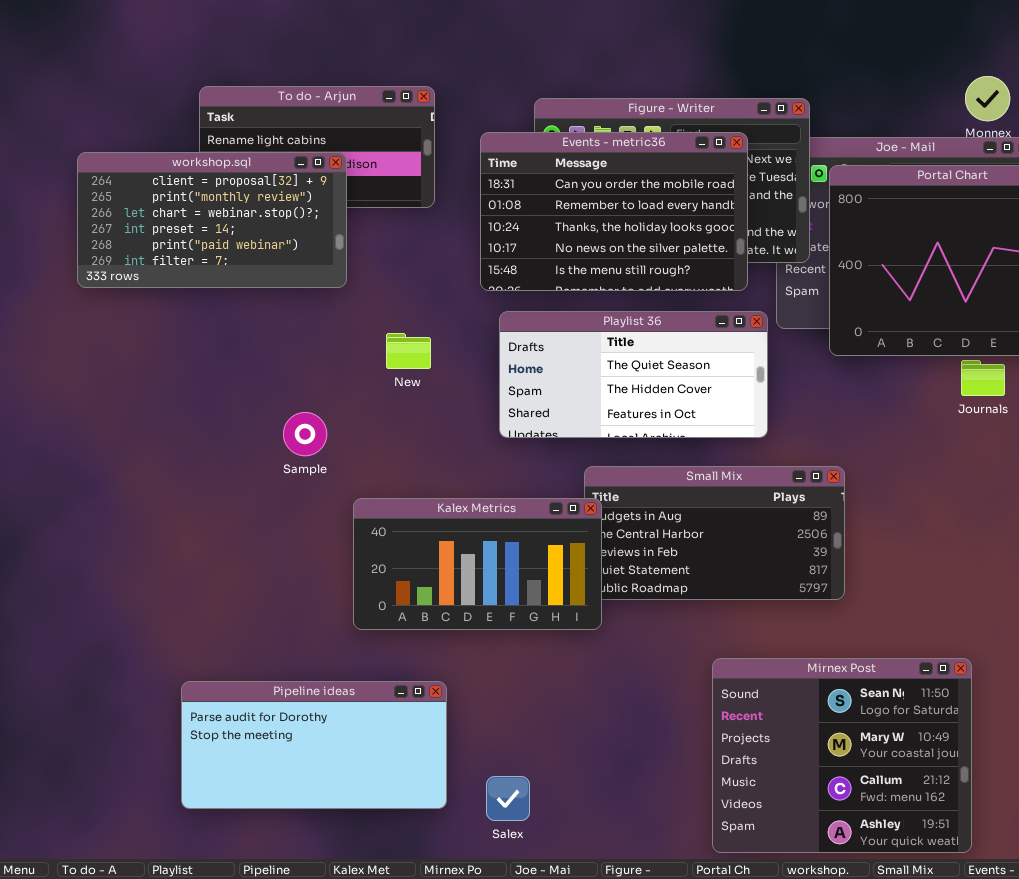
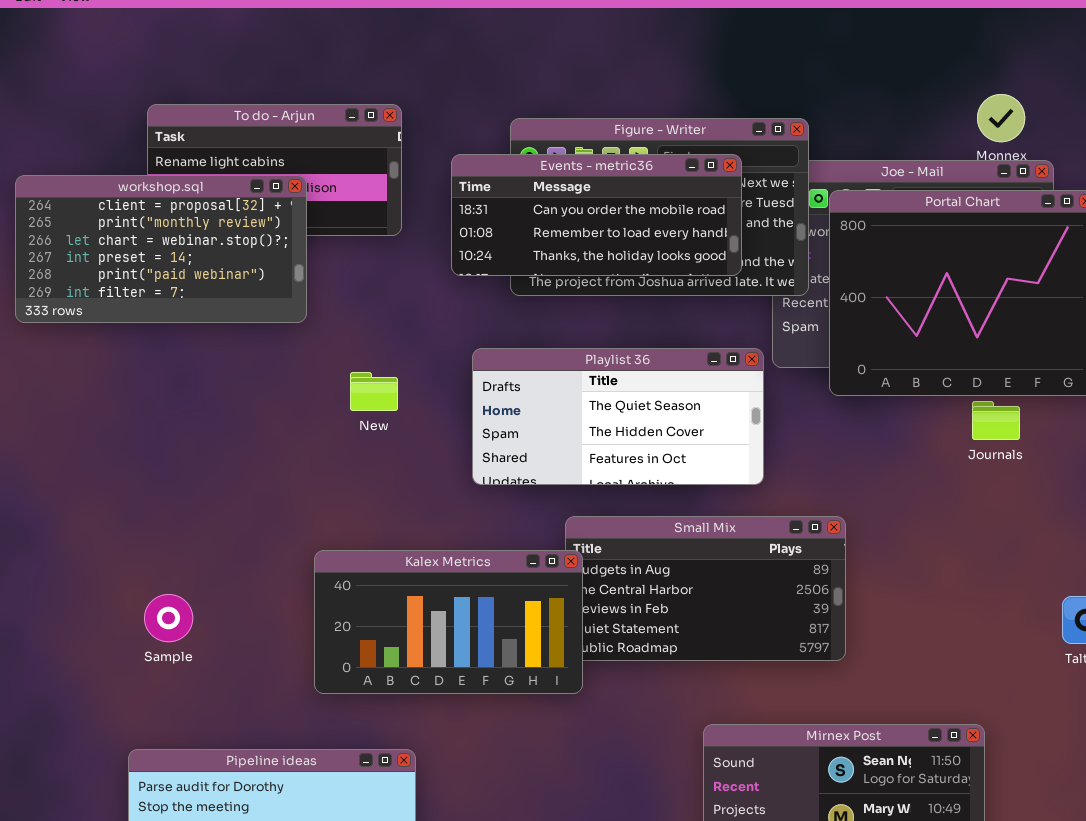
Events - metric36: [480,132,748,291] -> [451,154,742,276], resized
Sample: [283,412,327,456] -> [144,594,193,642], moved

